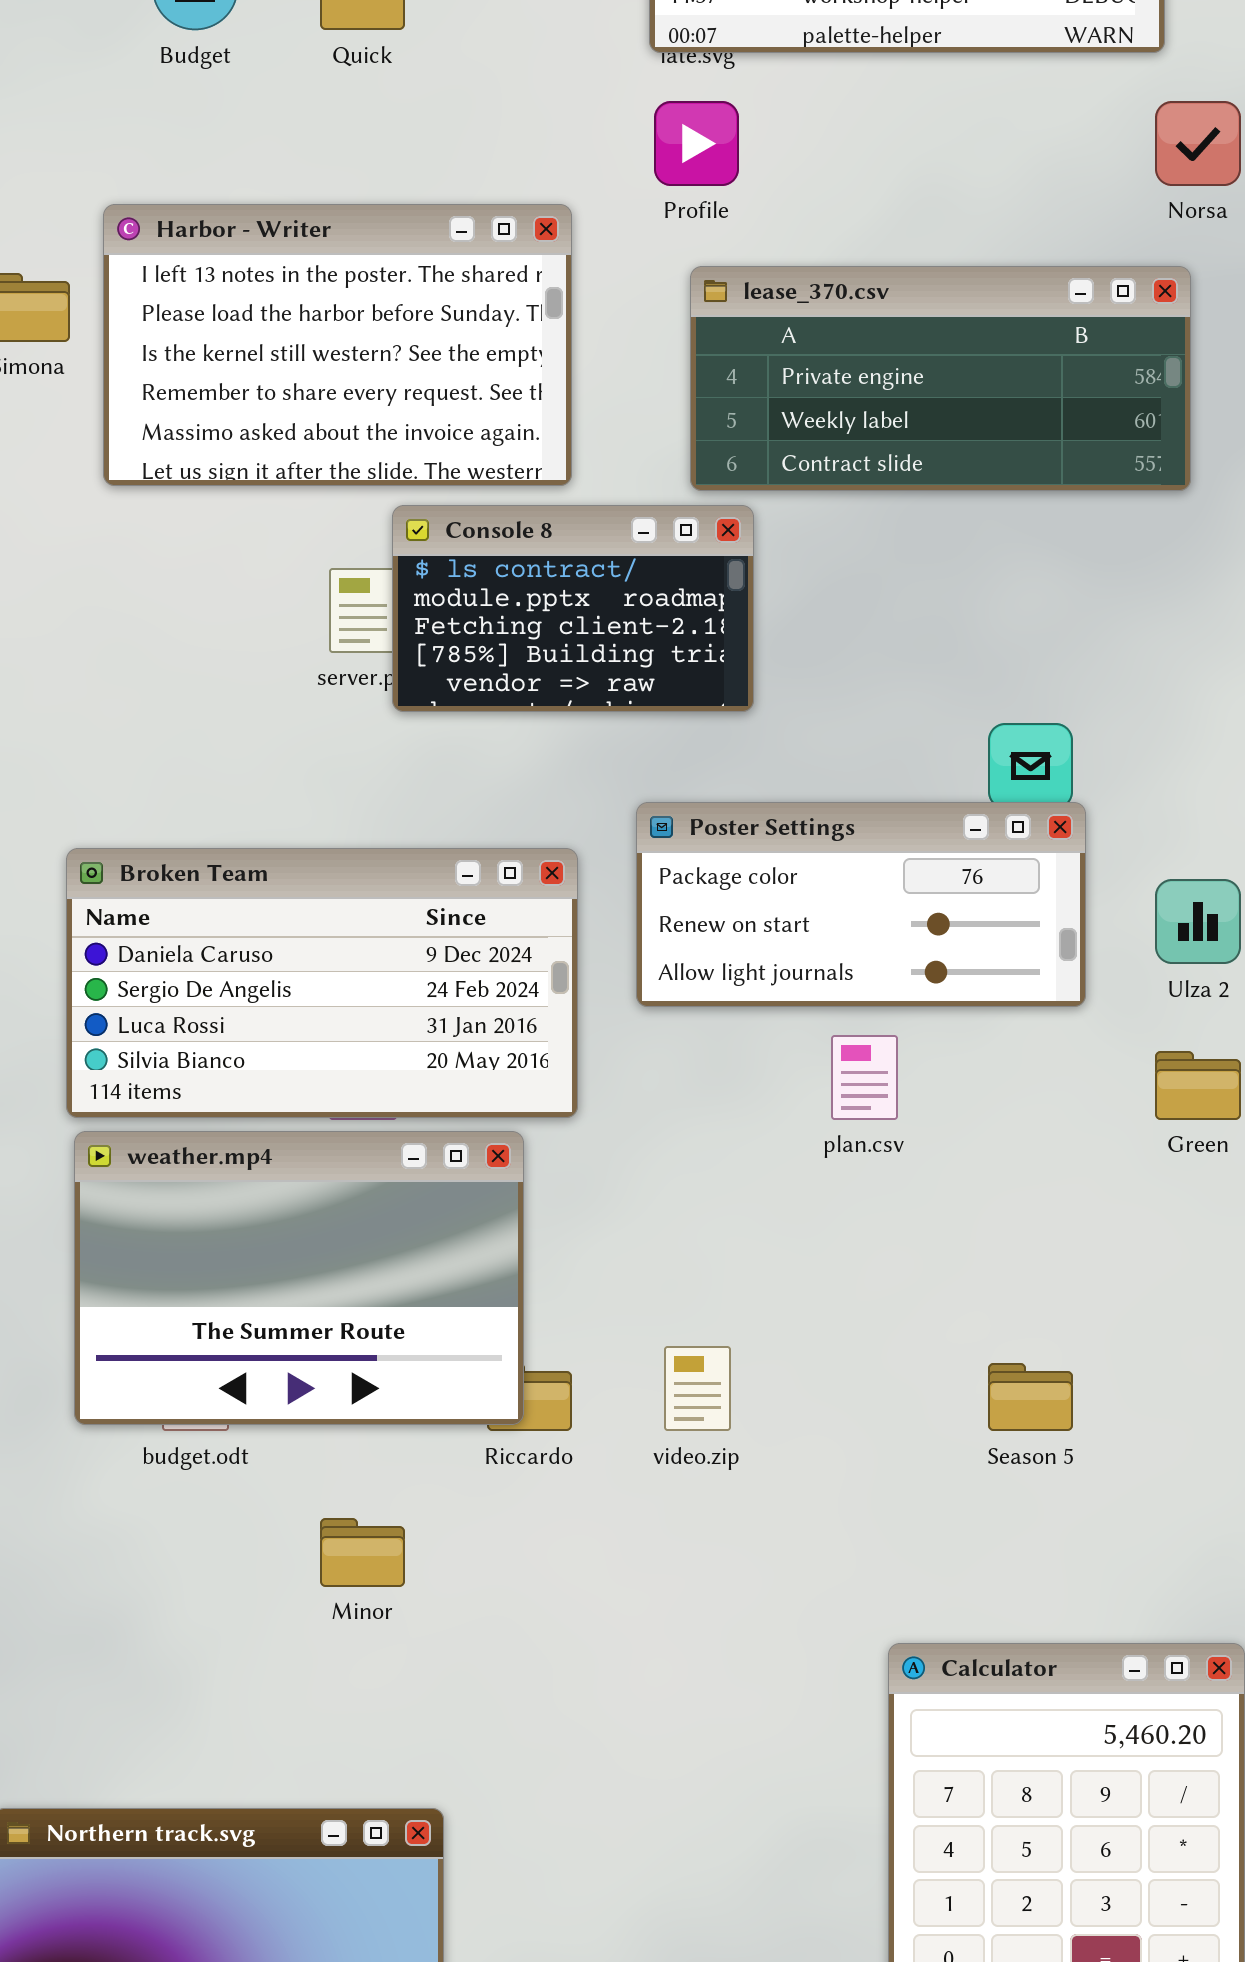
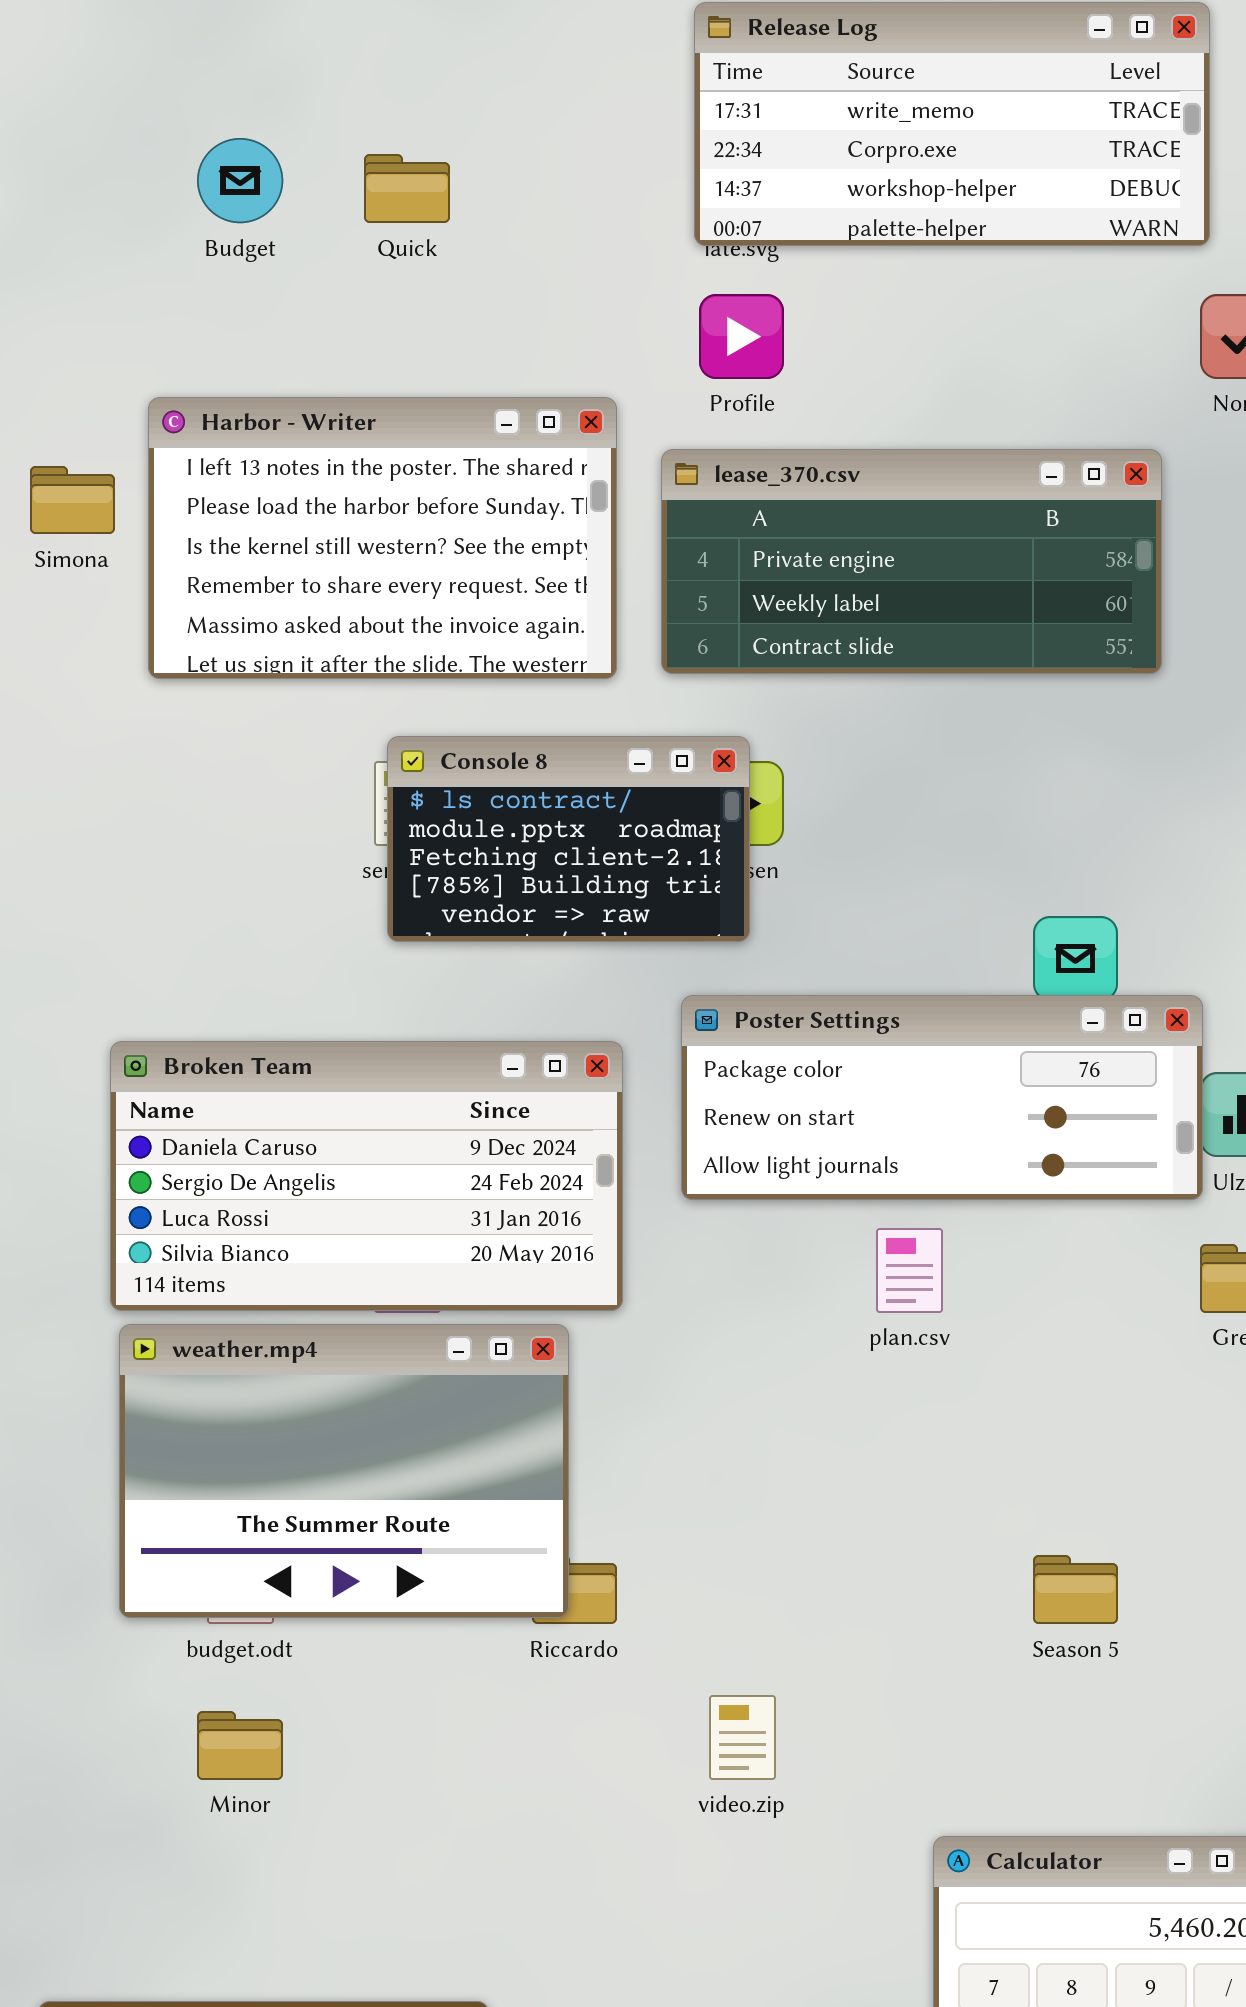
lease_370.csv: [690,266,1191,491] -> [661,449,1162,674], moved
Console 8: [392,505,754,712] -> [387,736,750,942], moved
Poster Settings: [636,802,1086,1007] -> [681,995,1203,1200], resized
video.zip: [664,1346,731,1431] -> [709,1695,776,1780], moved
Minor: [320,1518,405,1587] -> [197,1711,283,1780], moved

